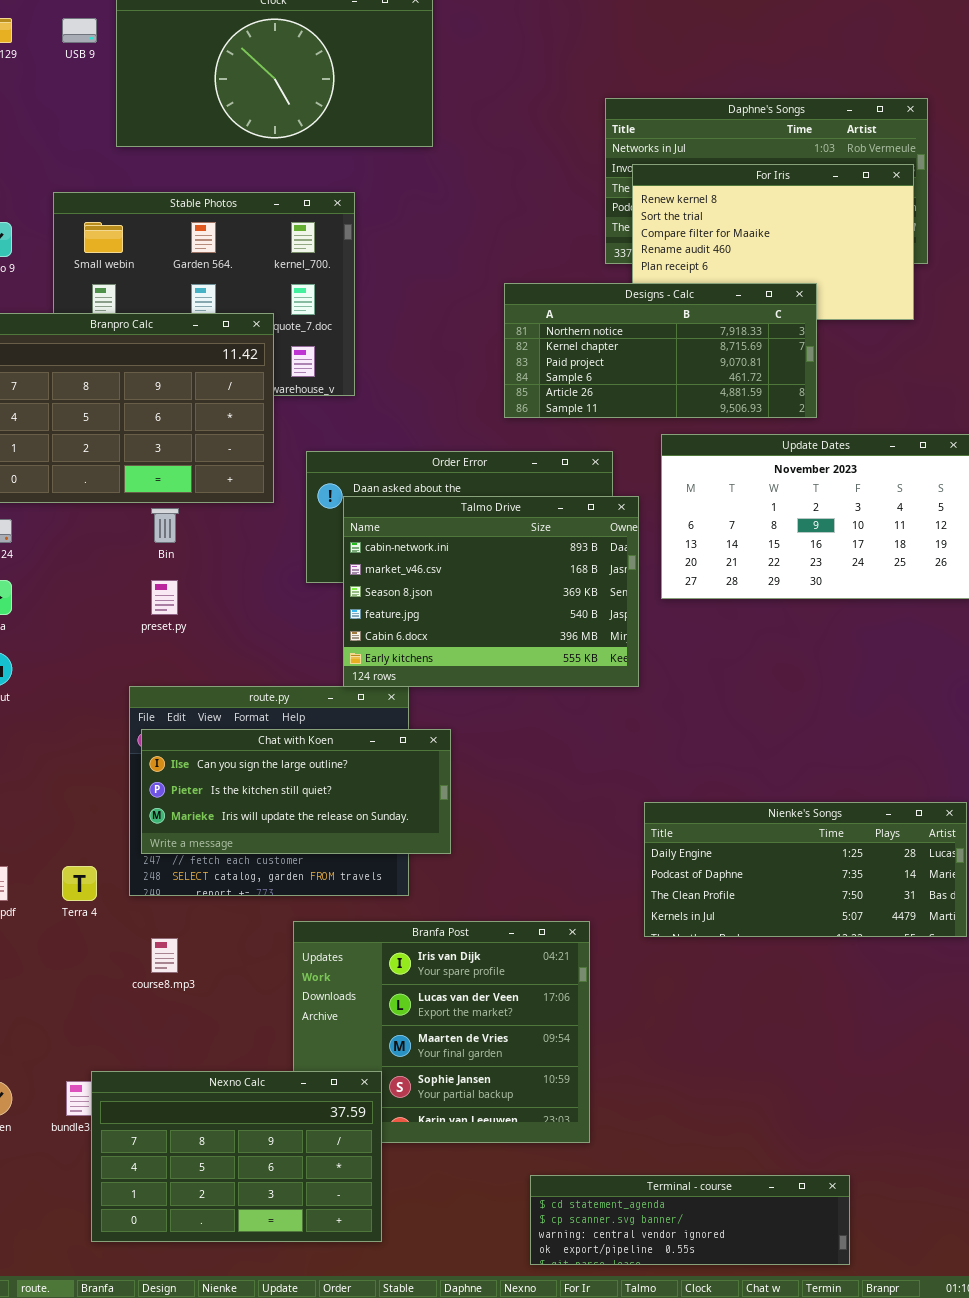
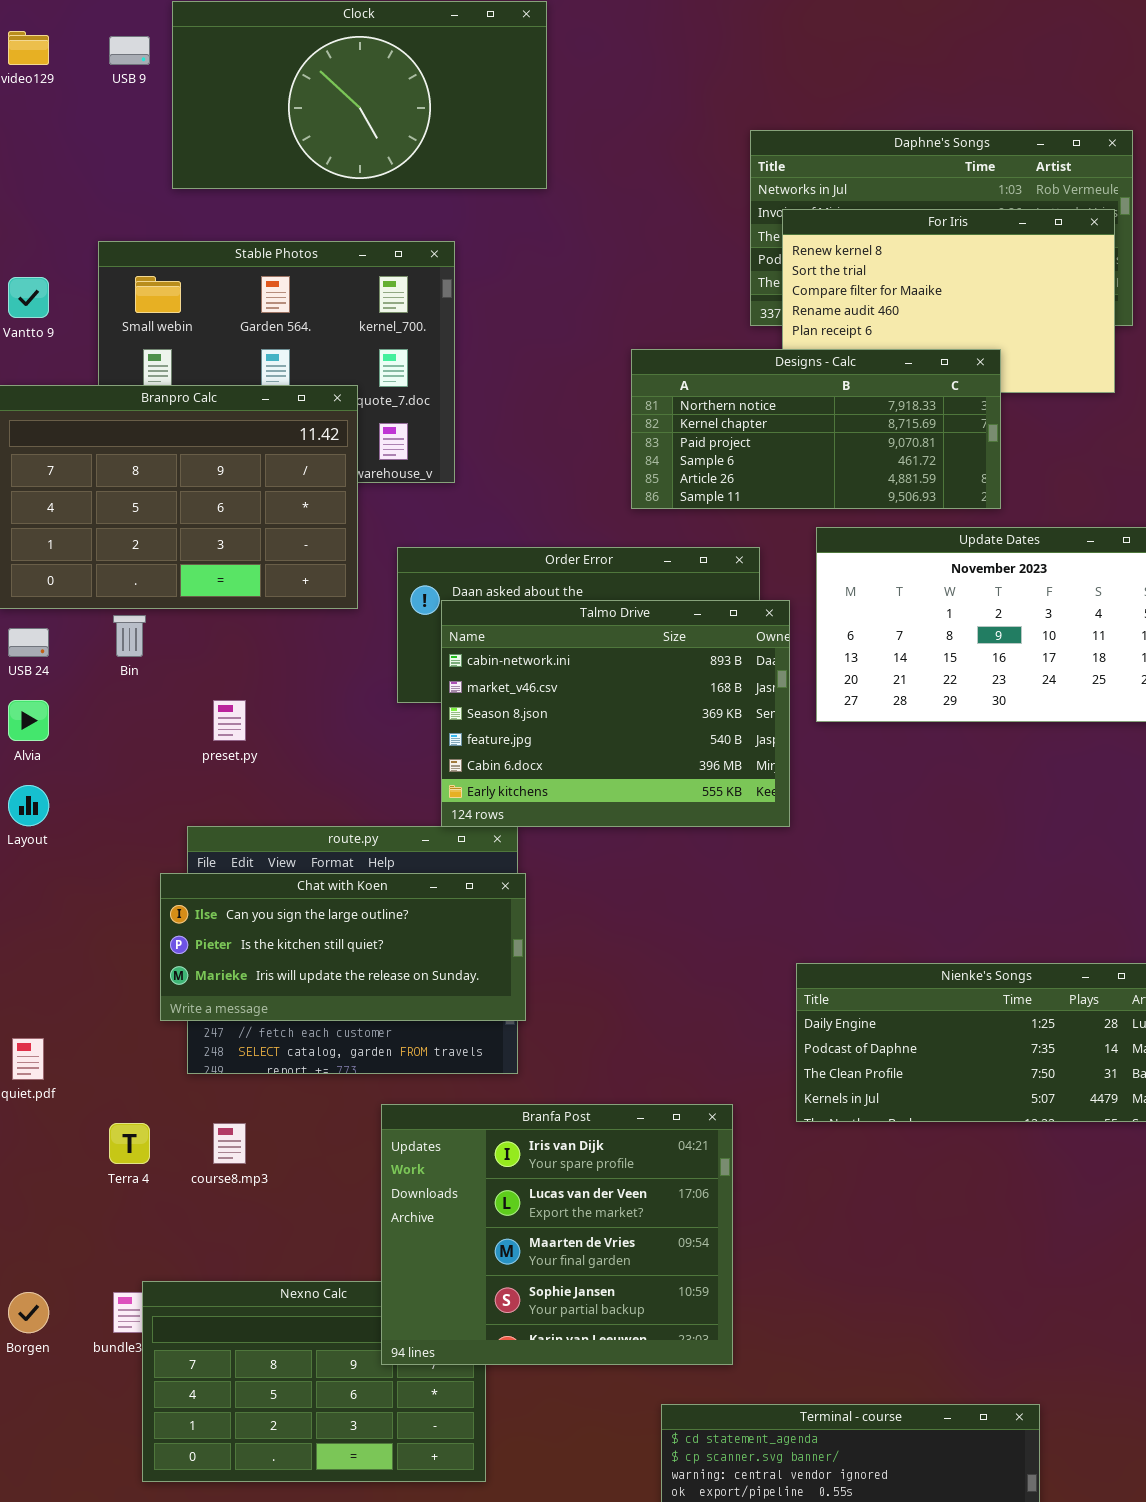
Bin: [151,508,179,543] -> [113,615,146,657], moved
Chat with Koen: [141,729,451,854] -> [160,873,526,1021], moved
Terra 4: [62,866,97,901] -> [109,1123,150,1164], moved
Branfa Post: [293,921,590,1143] -> [381,1104,733,1365], raised

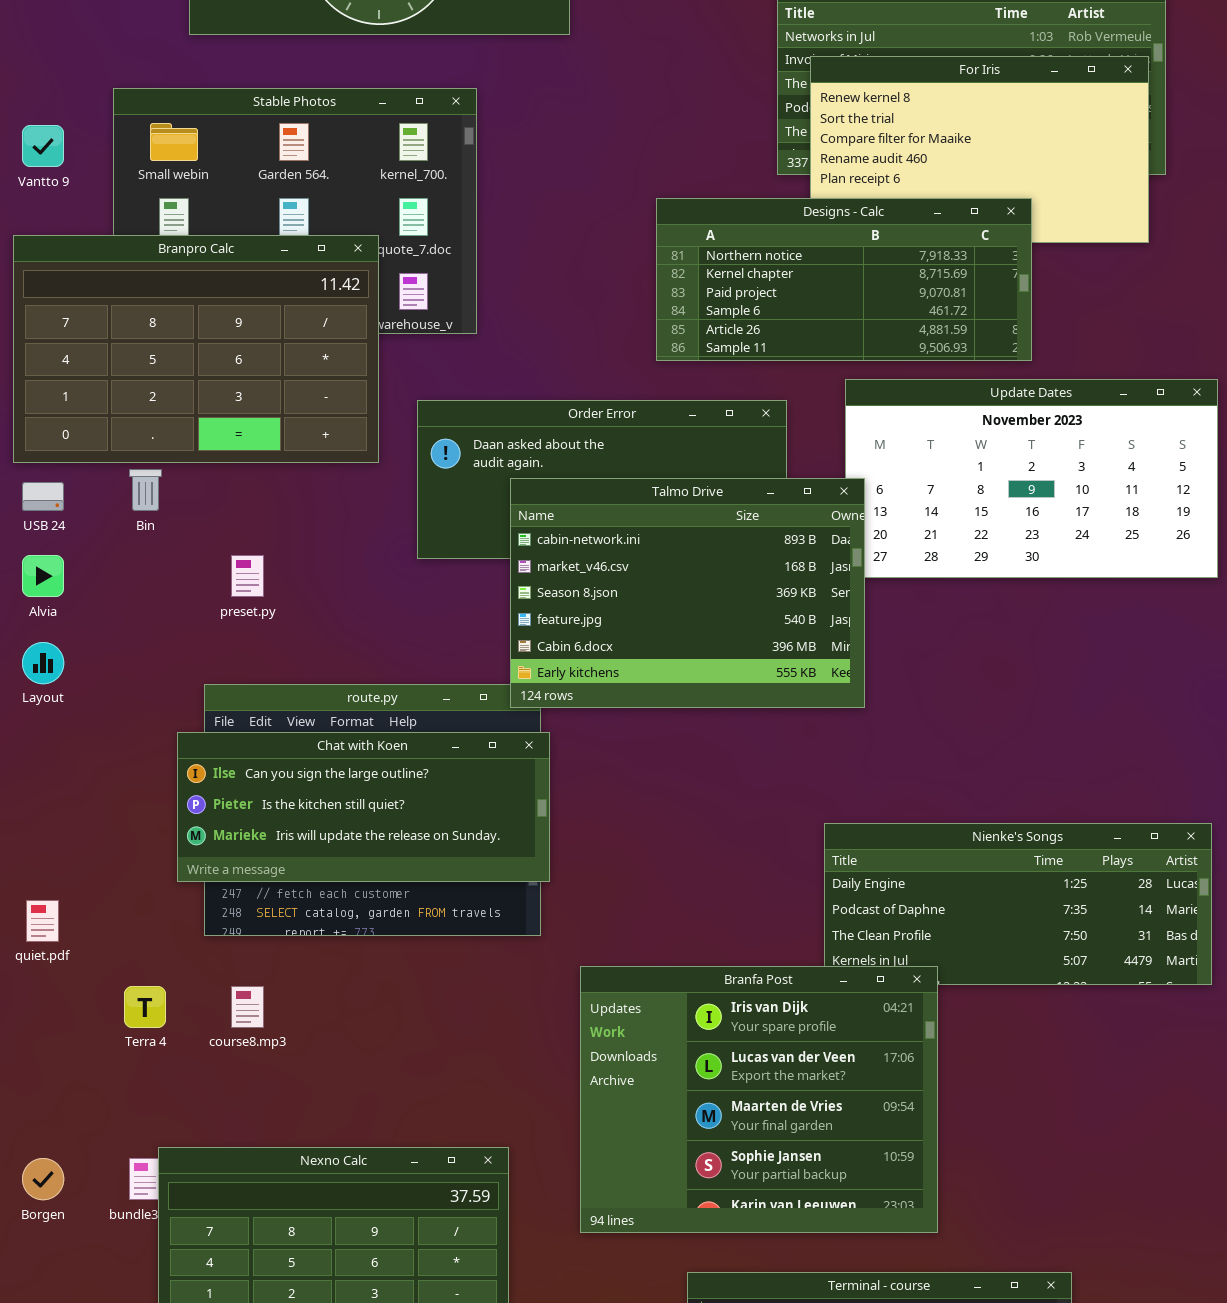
Talmo Drive: [441,600,790,827] -> [510,478,865,708], moved
Branfa Post: [381,1104,733,1365] -> [580,966,938,1233], moved

